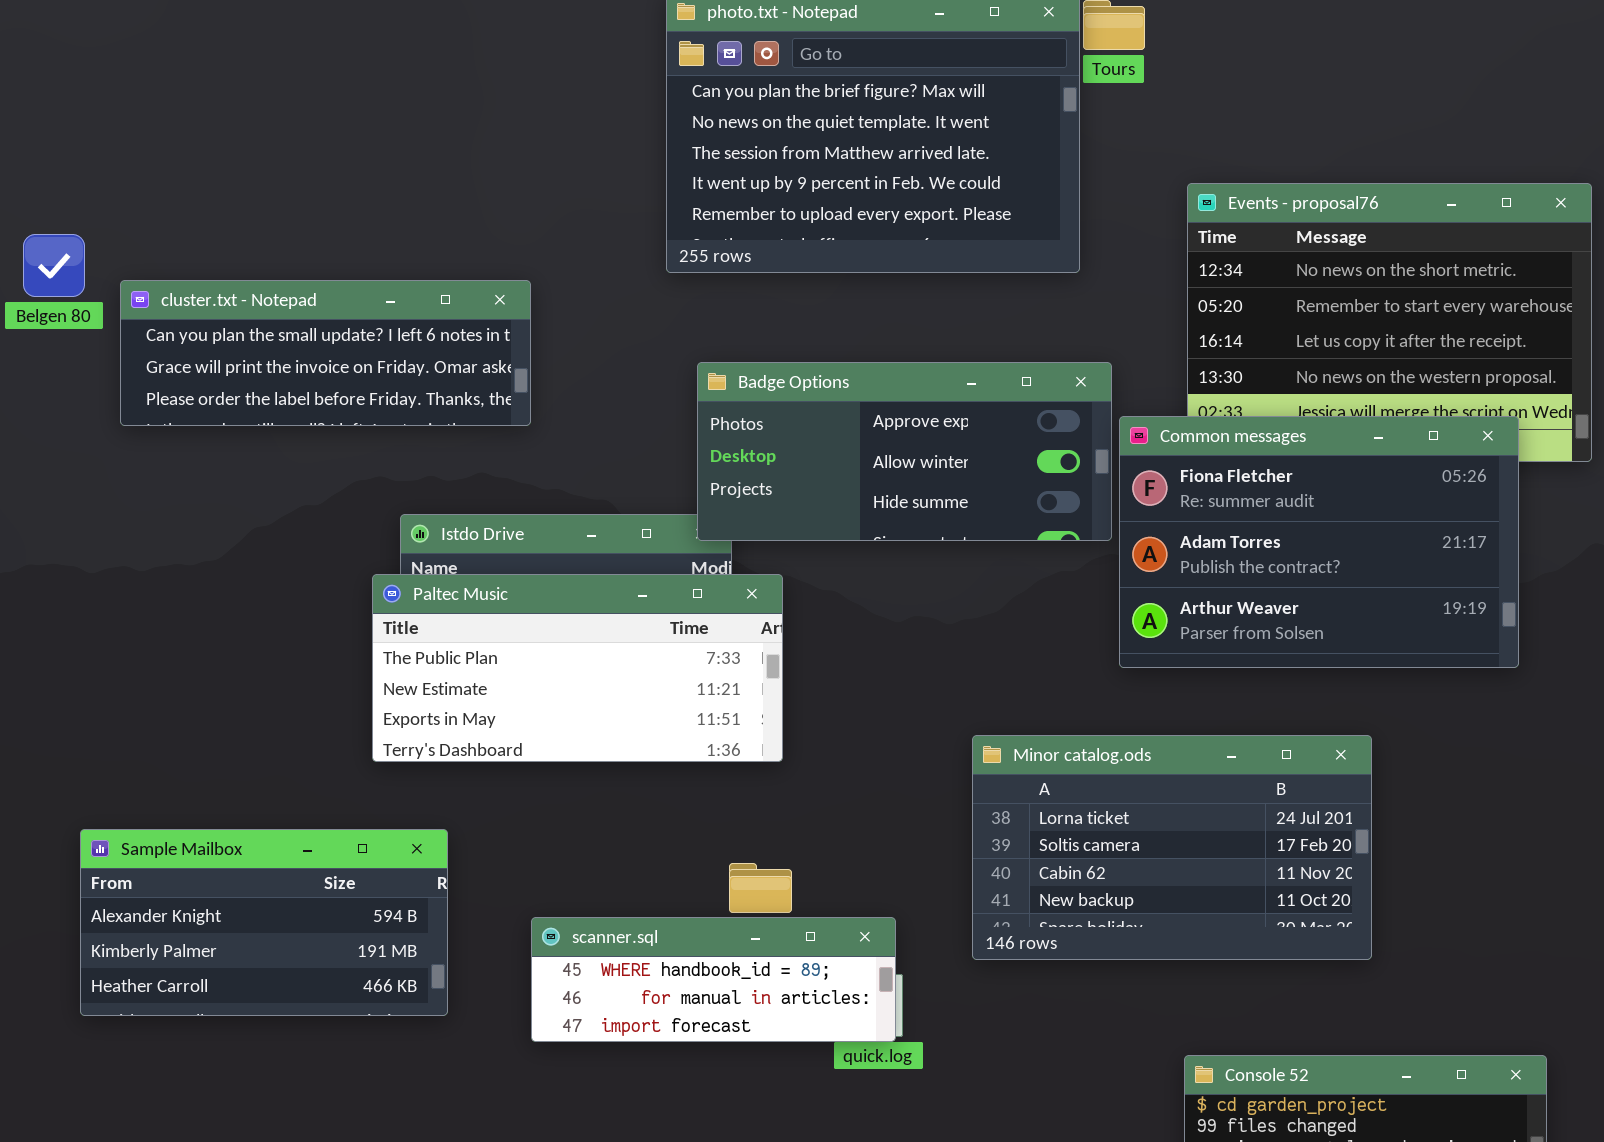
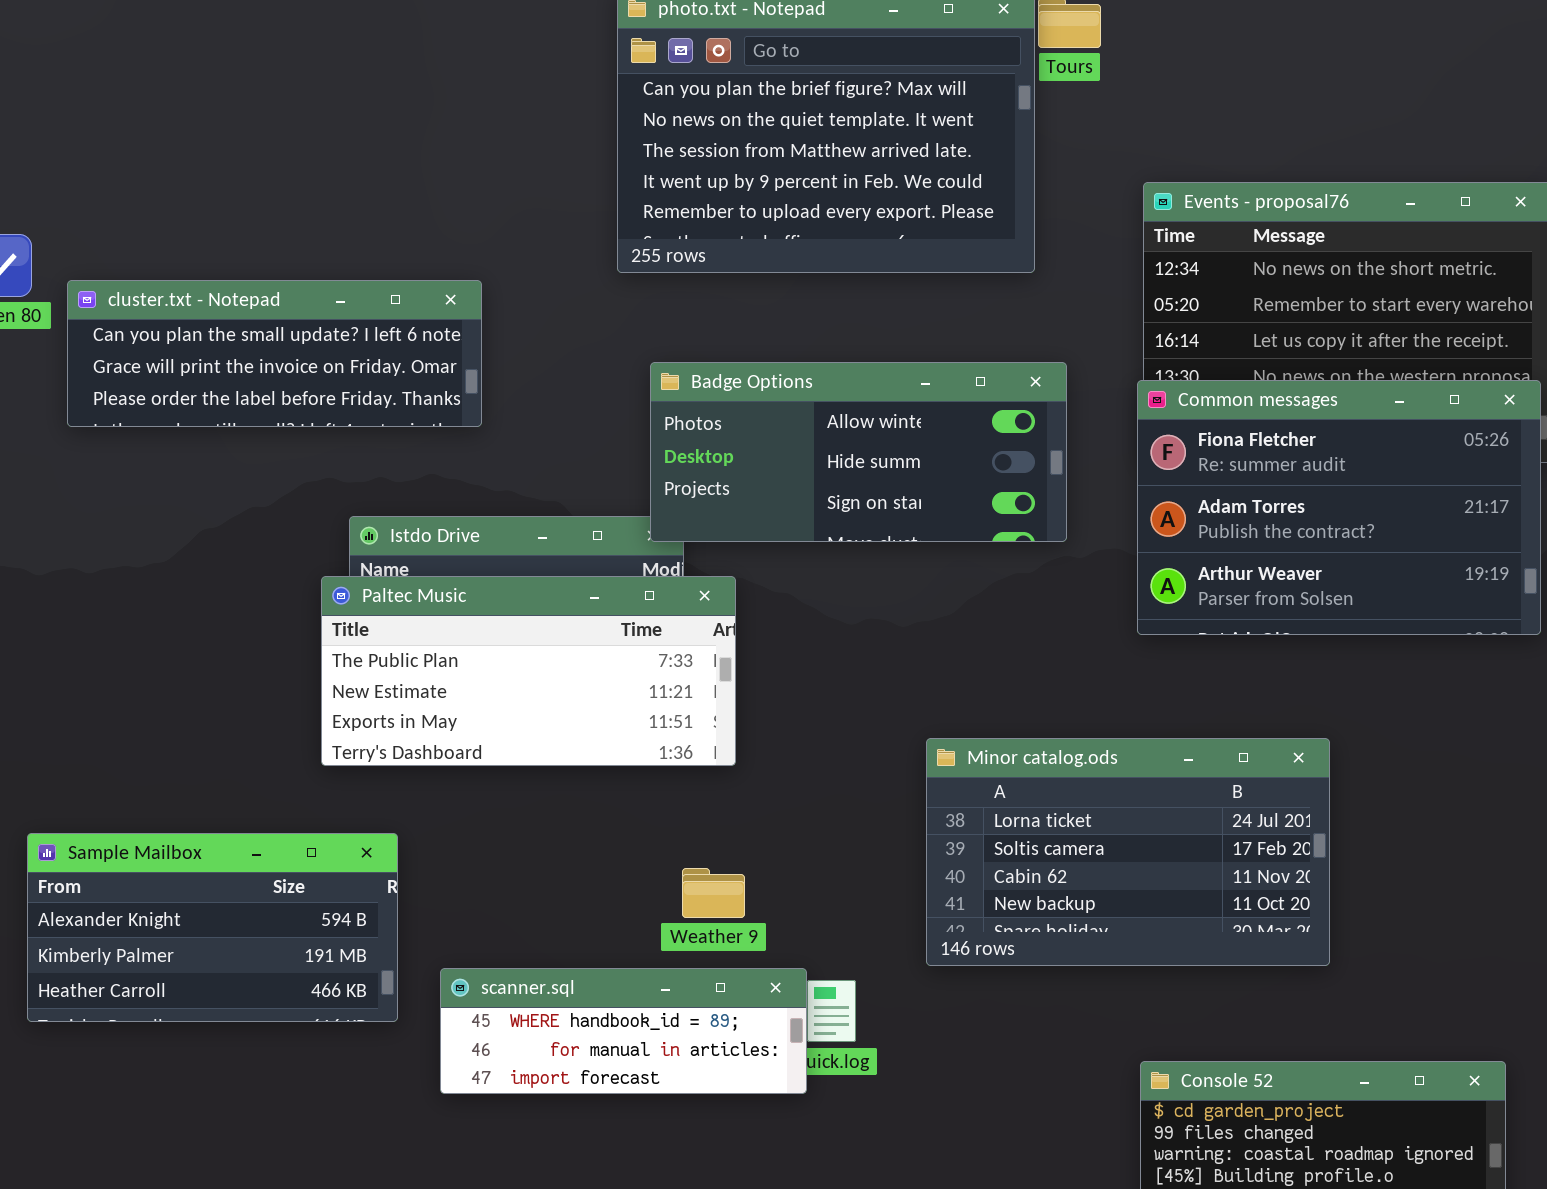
Badge Options: [697,362,1112,541] -> [650,362,1067,542], scrolled down 1 row
Common messages: [1119,416,1519,668] -> [1137,380,1541,635], moved
scanner.sql: [531,917,896,1042] -> [440,968,807,1094], moved

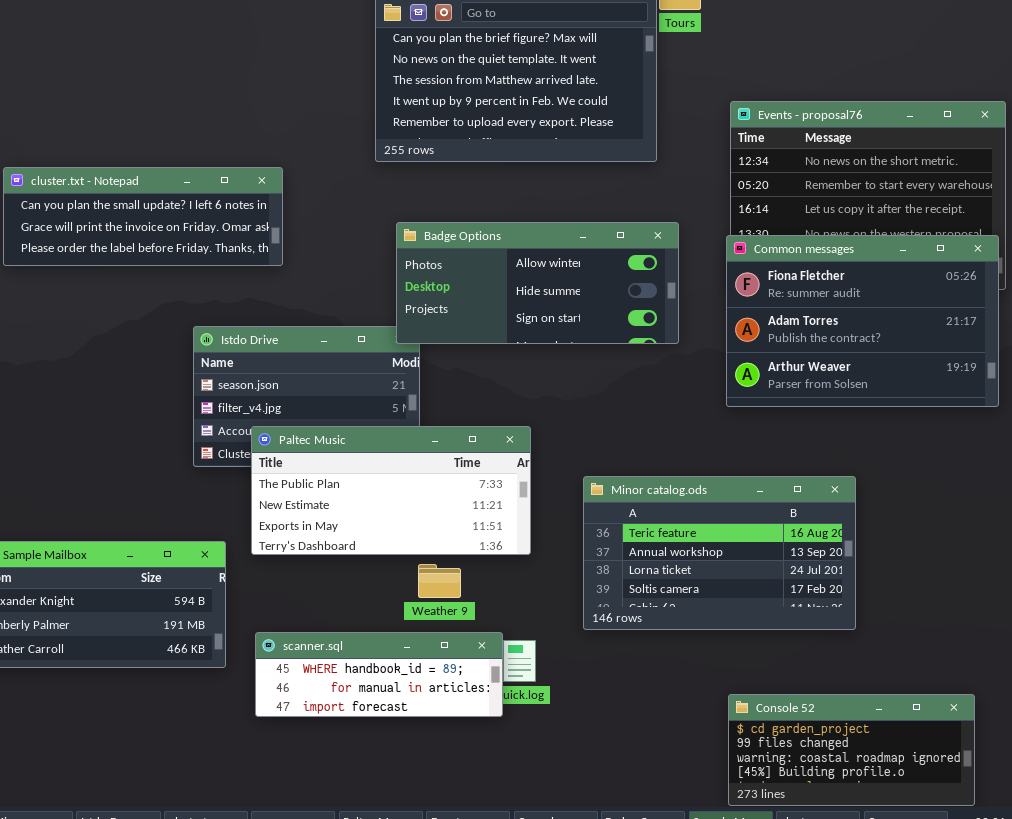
Paltec Music: [321,576,736,766] -> [251,426,531,555], moved
Minor catalog.ods: [926,738,1330,966] -> [583,476,856,630], scrolled up 2 rows

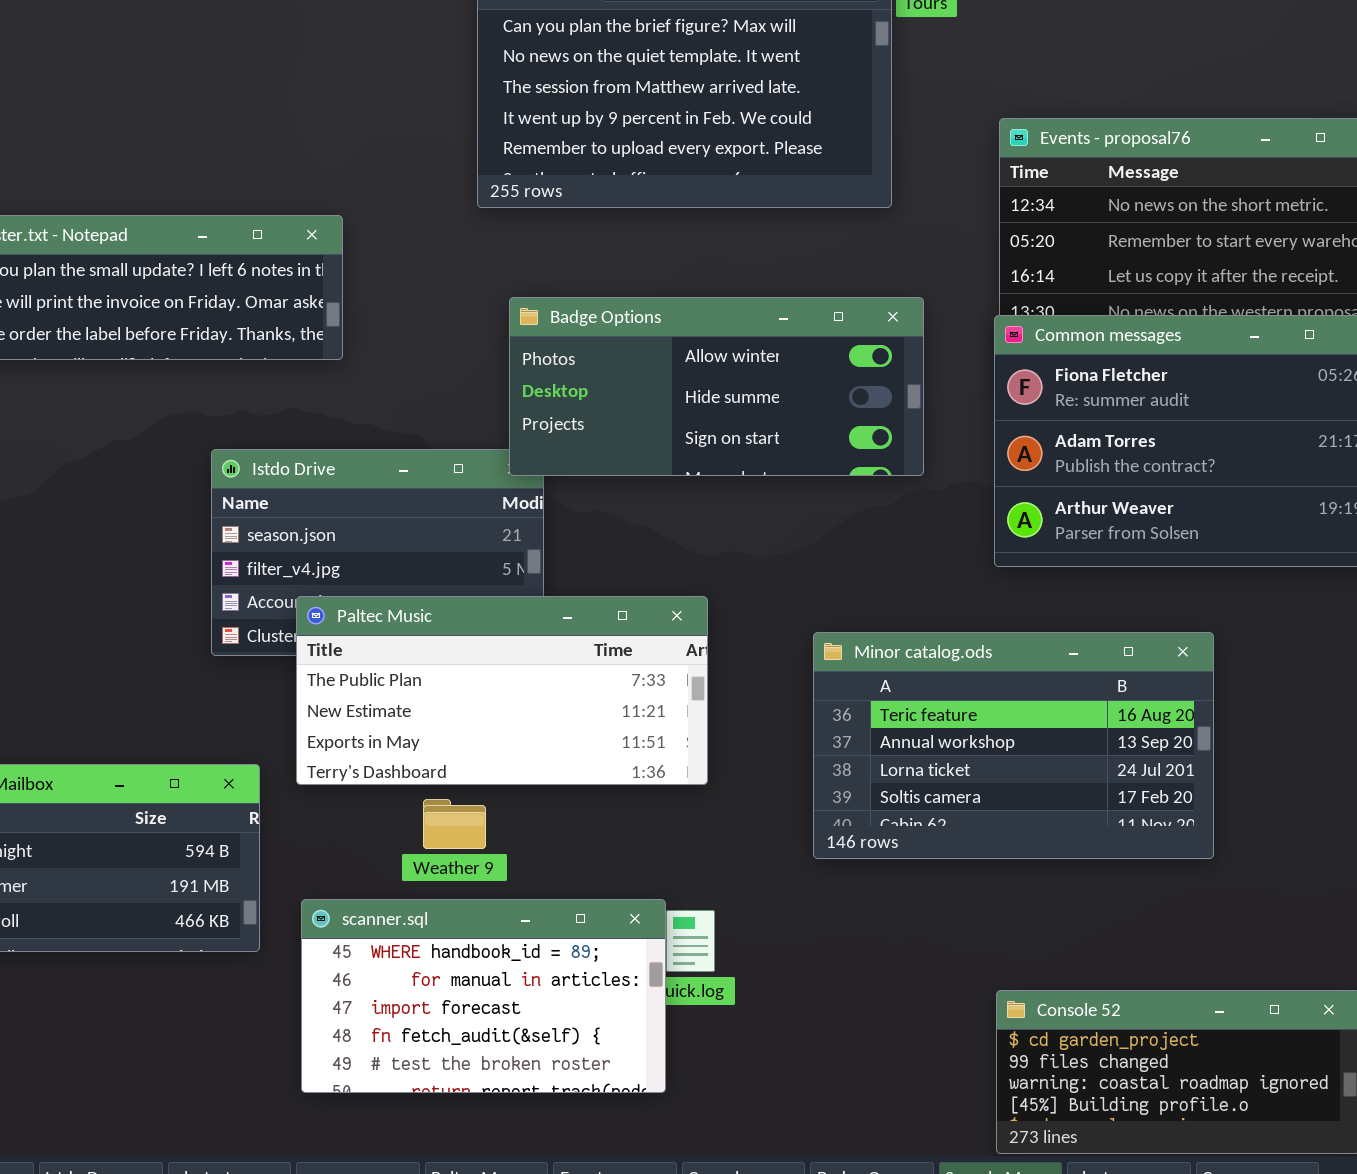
Minor catalog.ods: [583,476,856,630] -> [813,632,1214,859], moved
Weather 9: [418,564,461,598] -> [423,799,486,849], moved
scanner.sql: [255,632,503,717] -> [301,899,666,1093], resized

